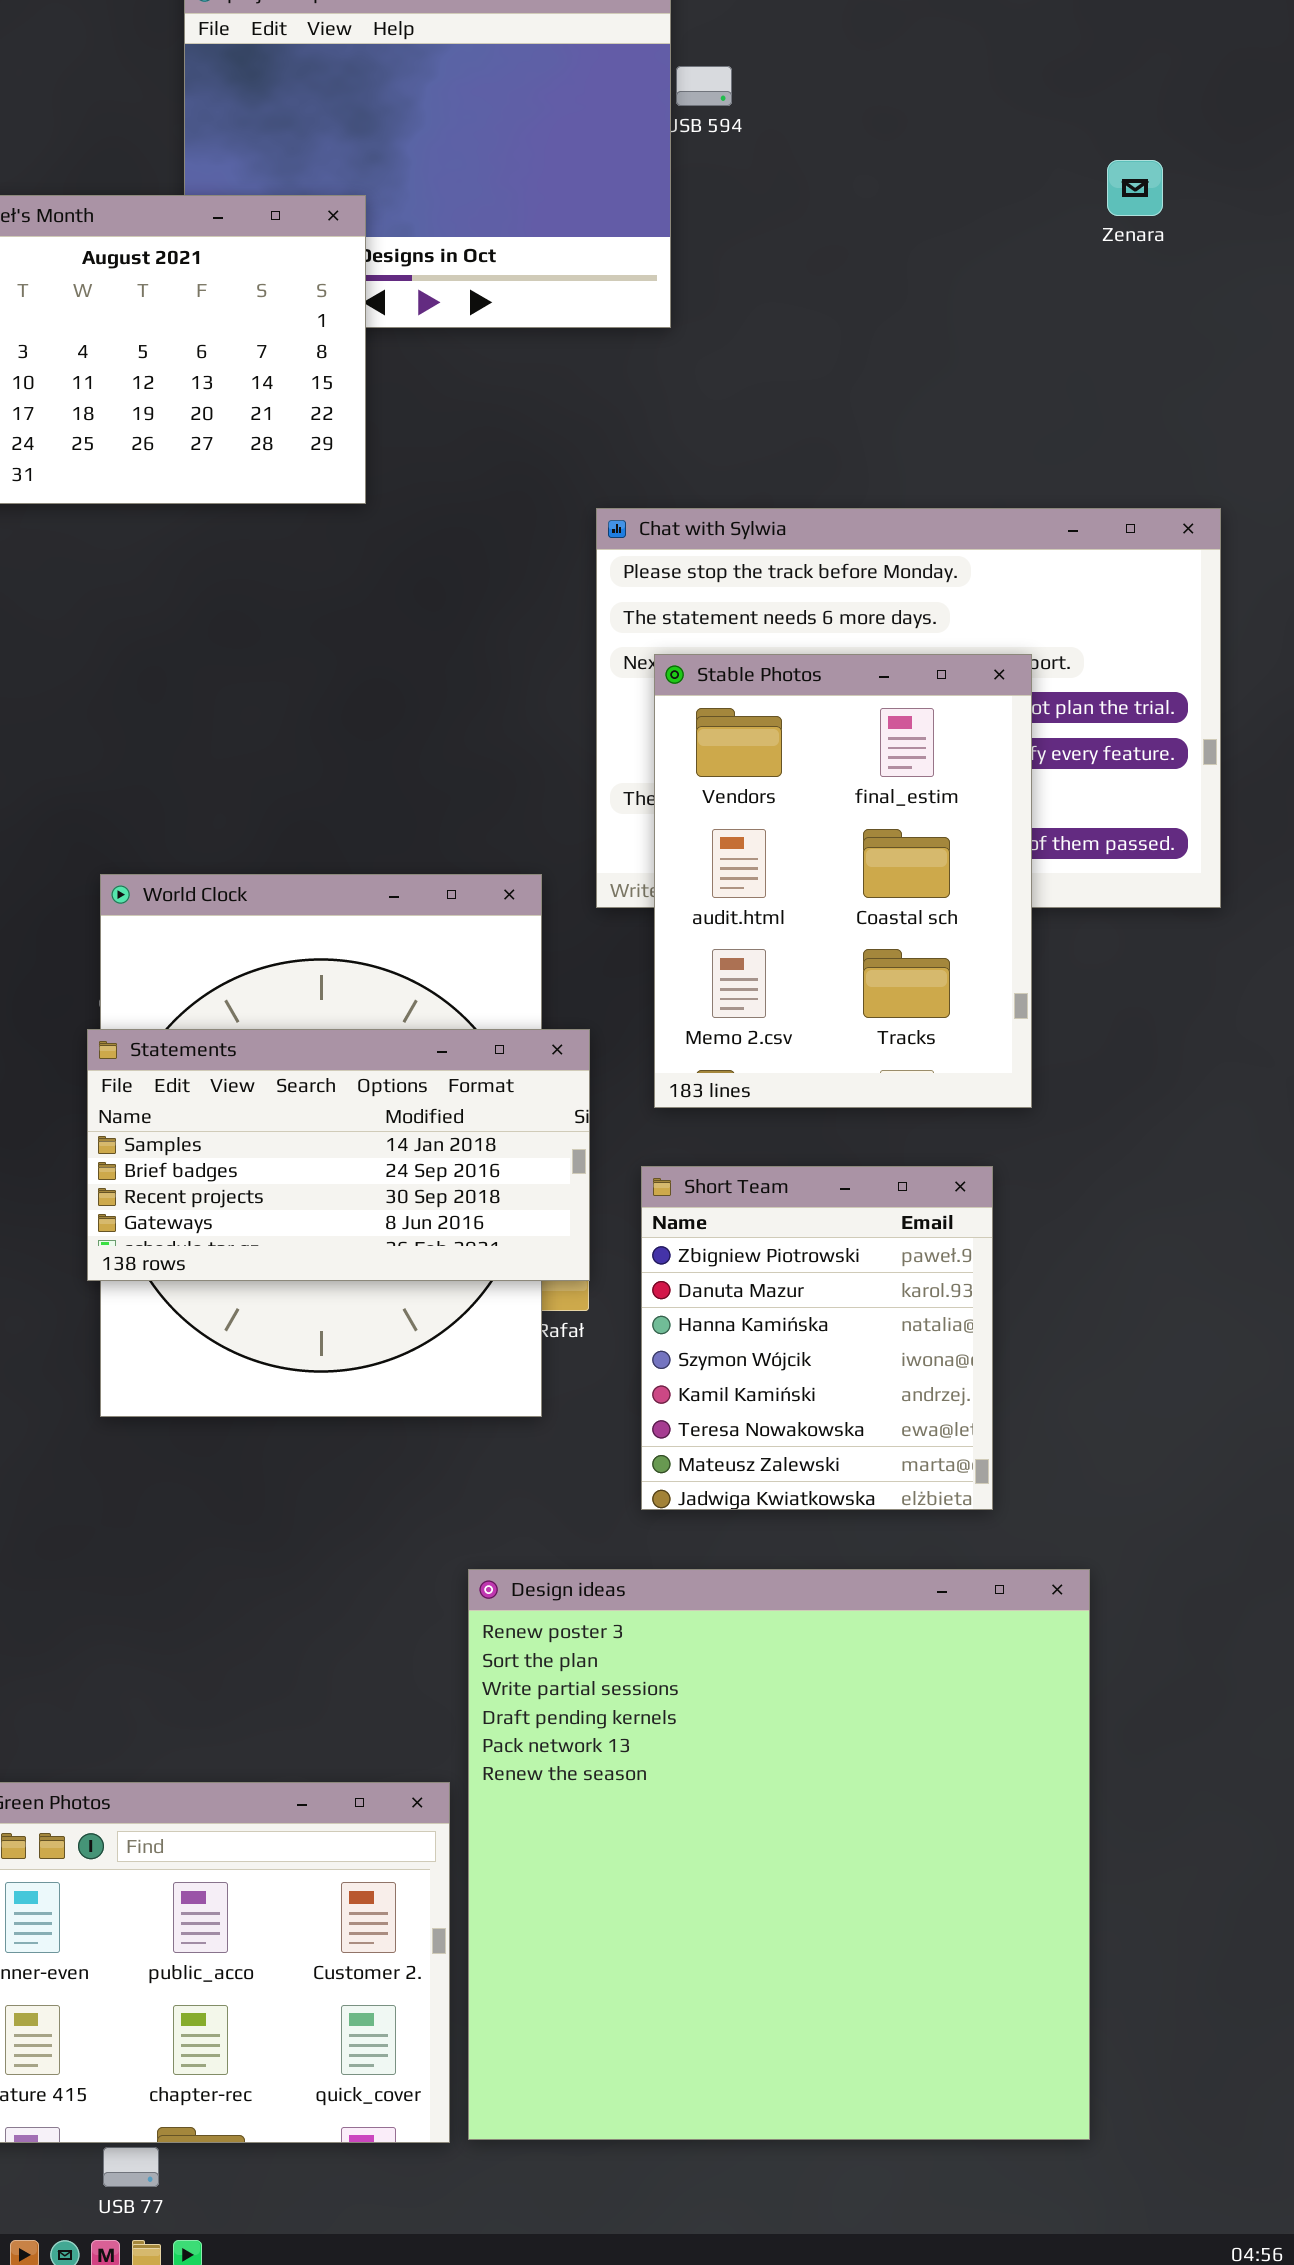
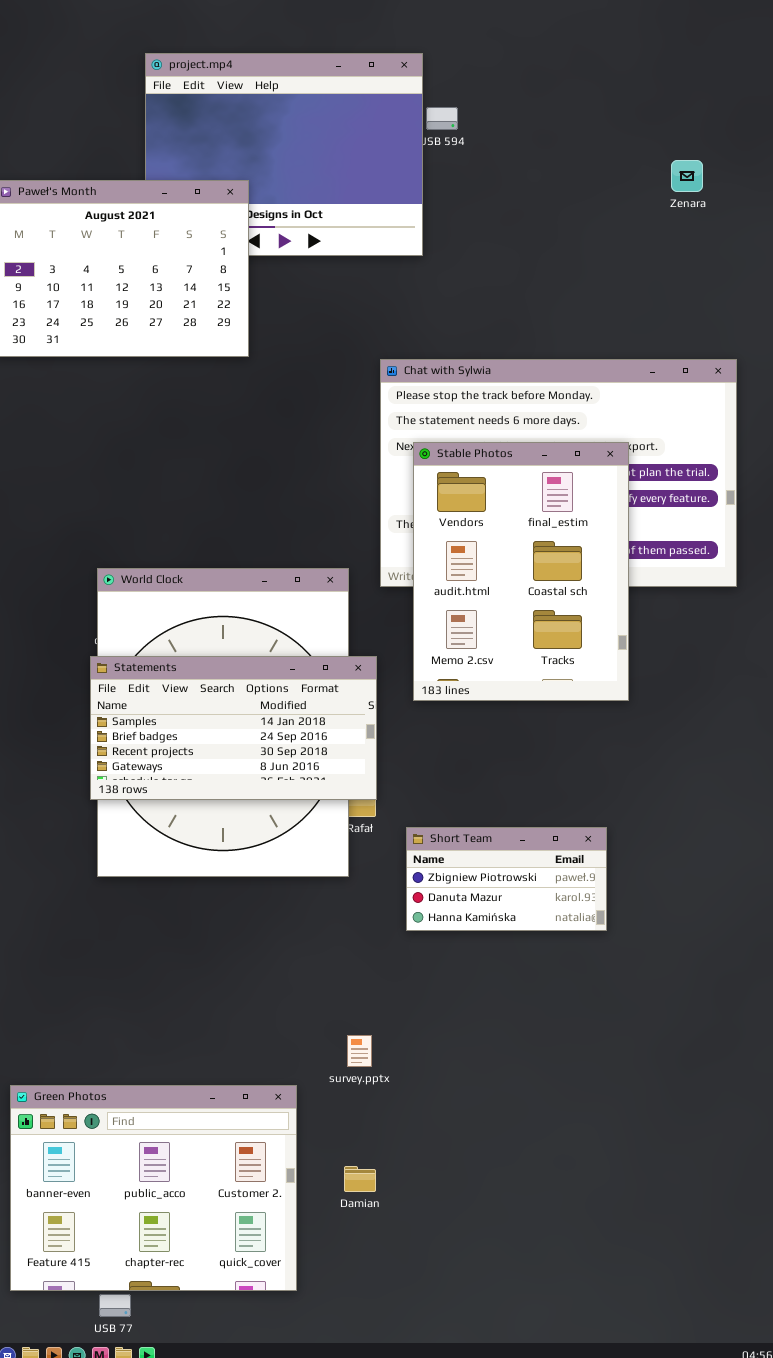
Short Team: [641,1166,993,1510] -> [406,827,607,931], resized
Design ideas: [468,1569,1090,2140] -> none, closed

